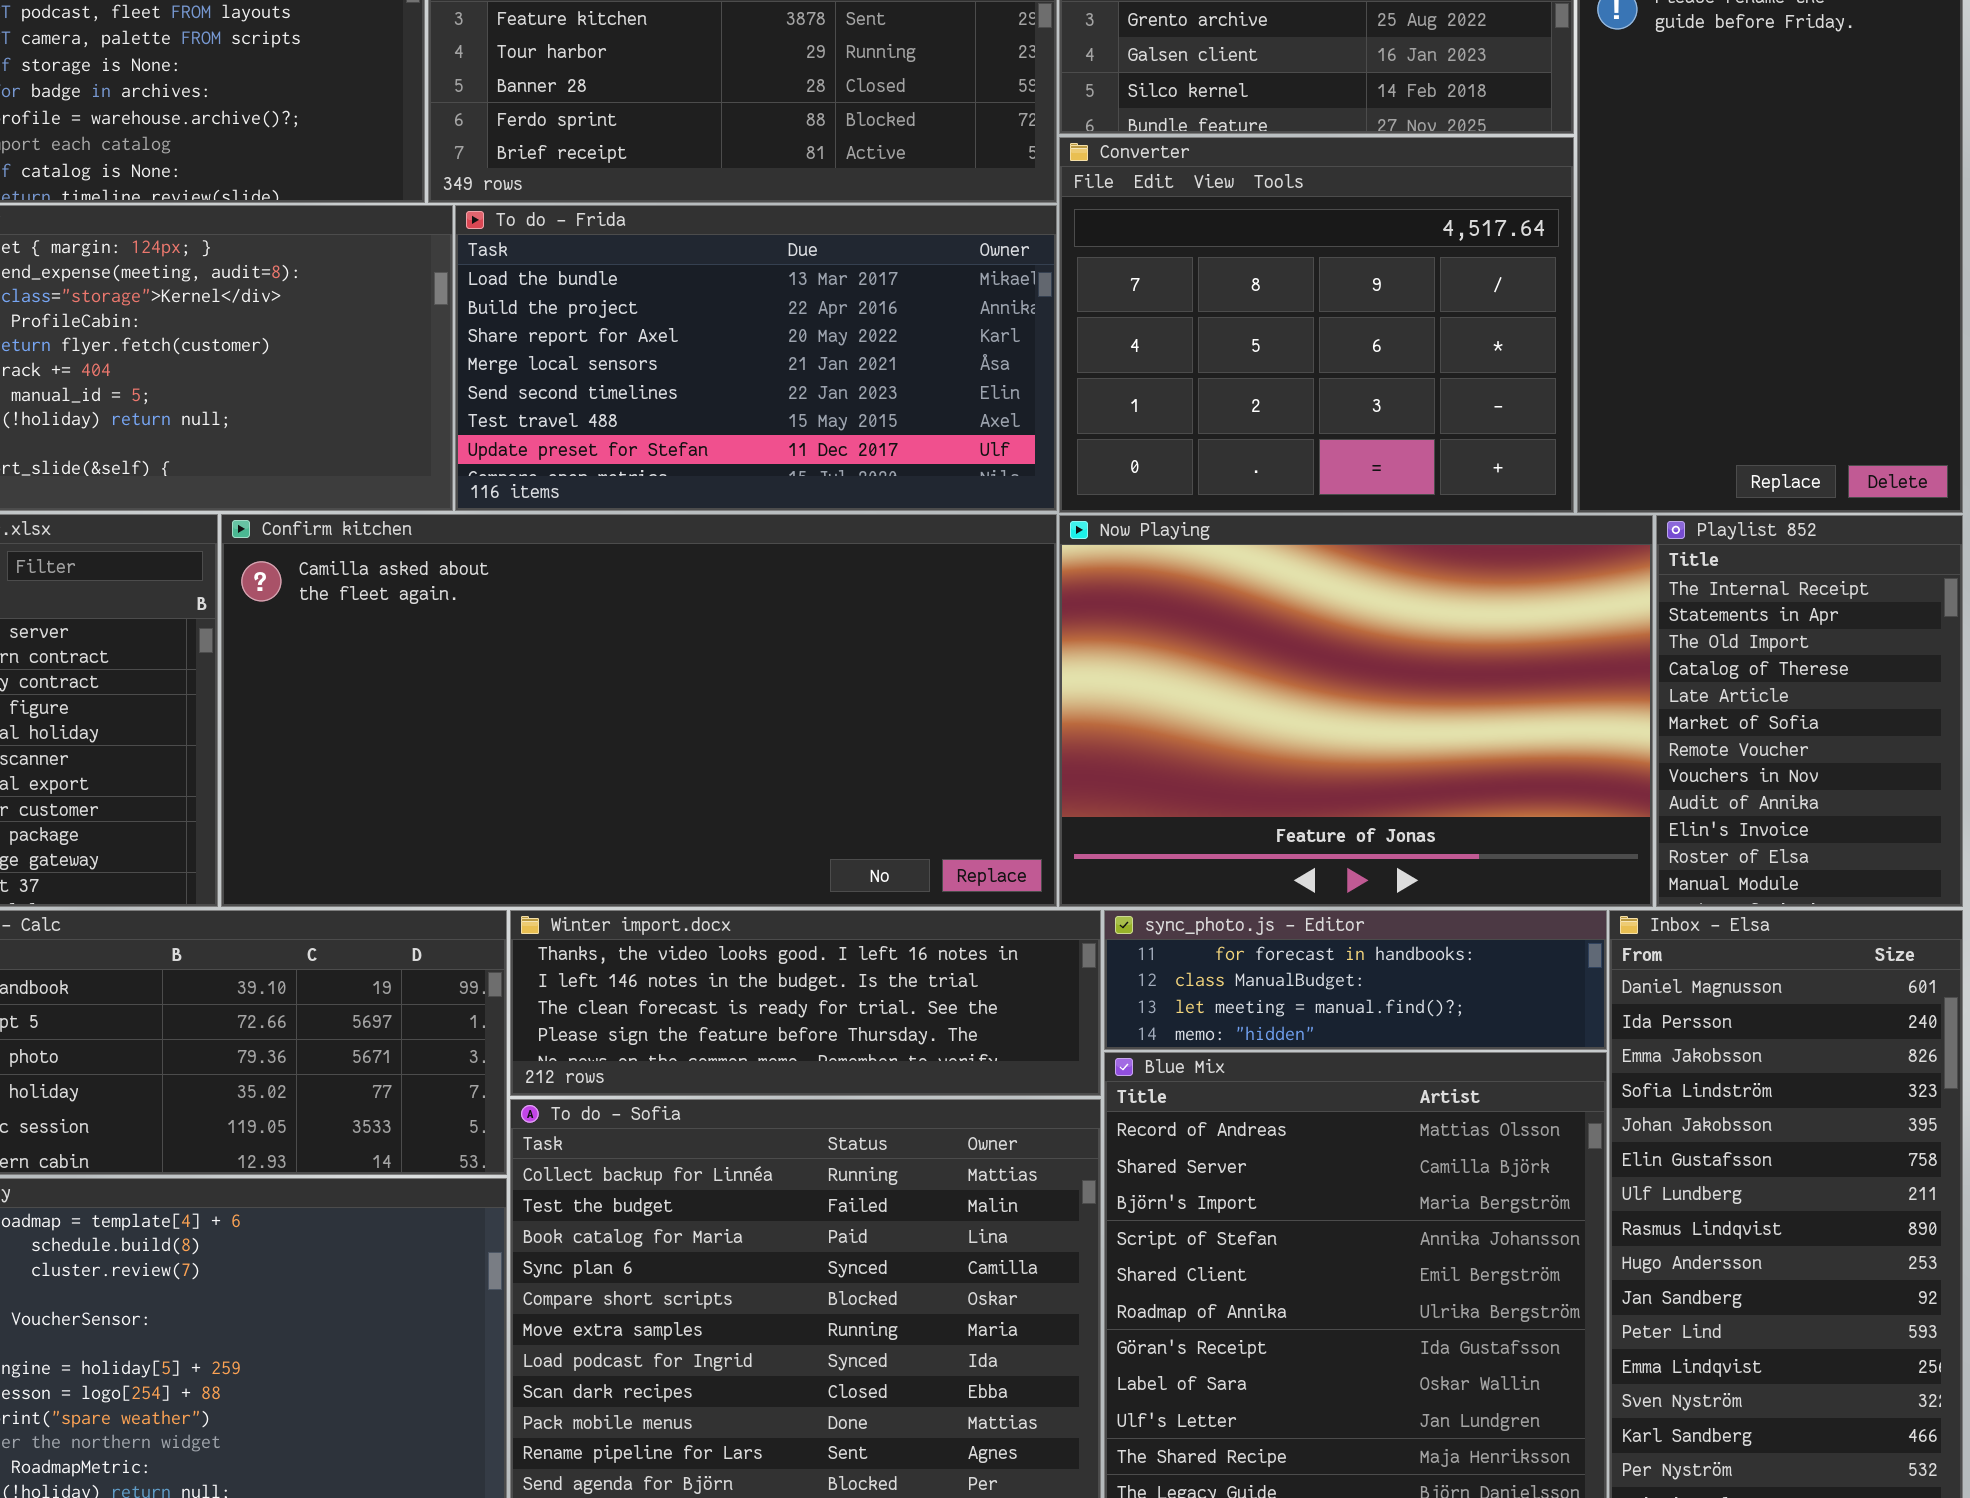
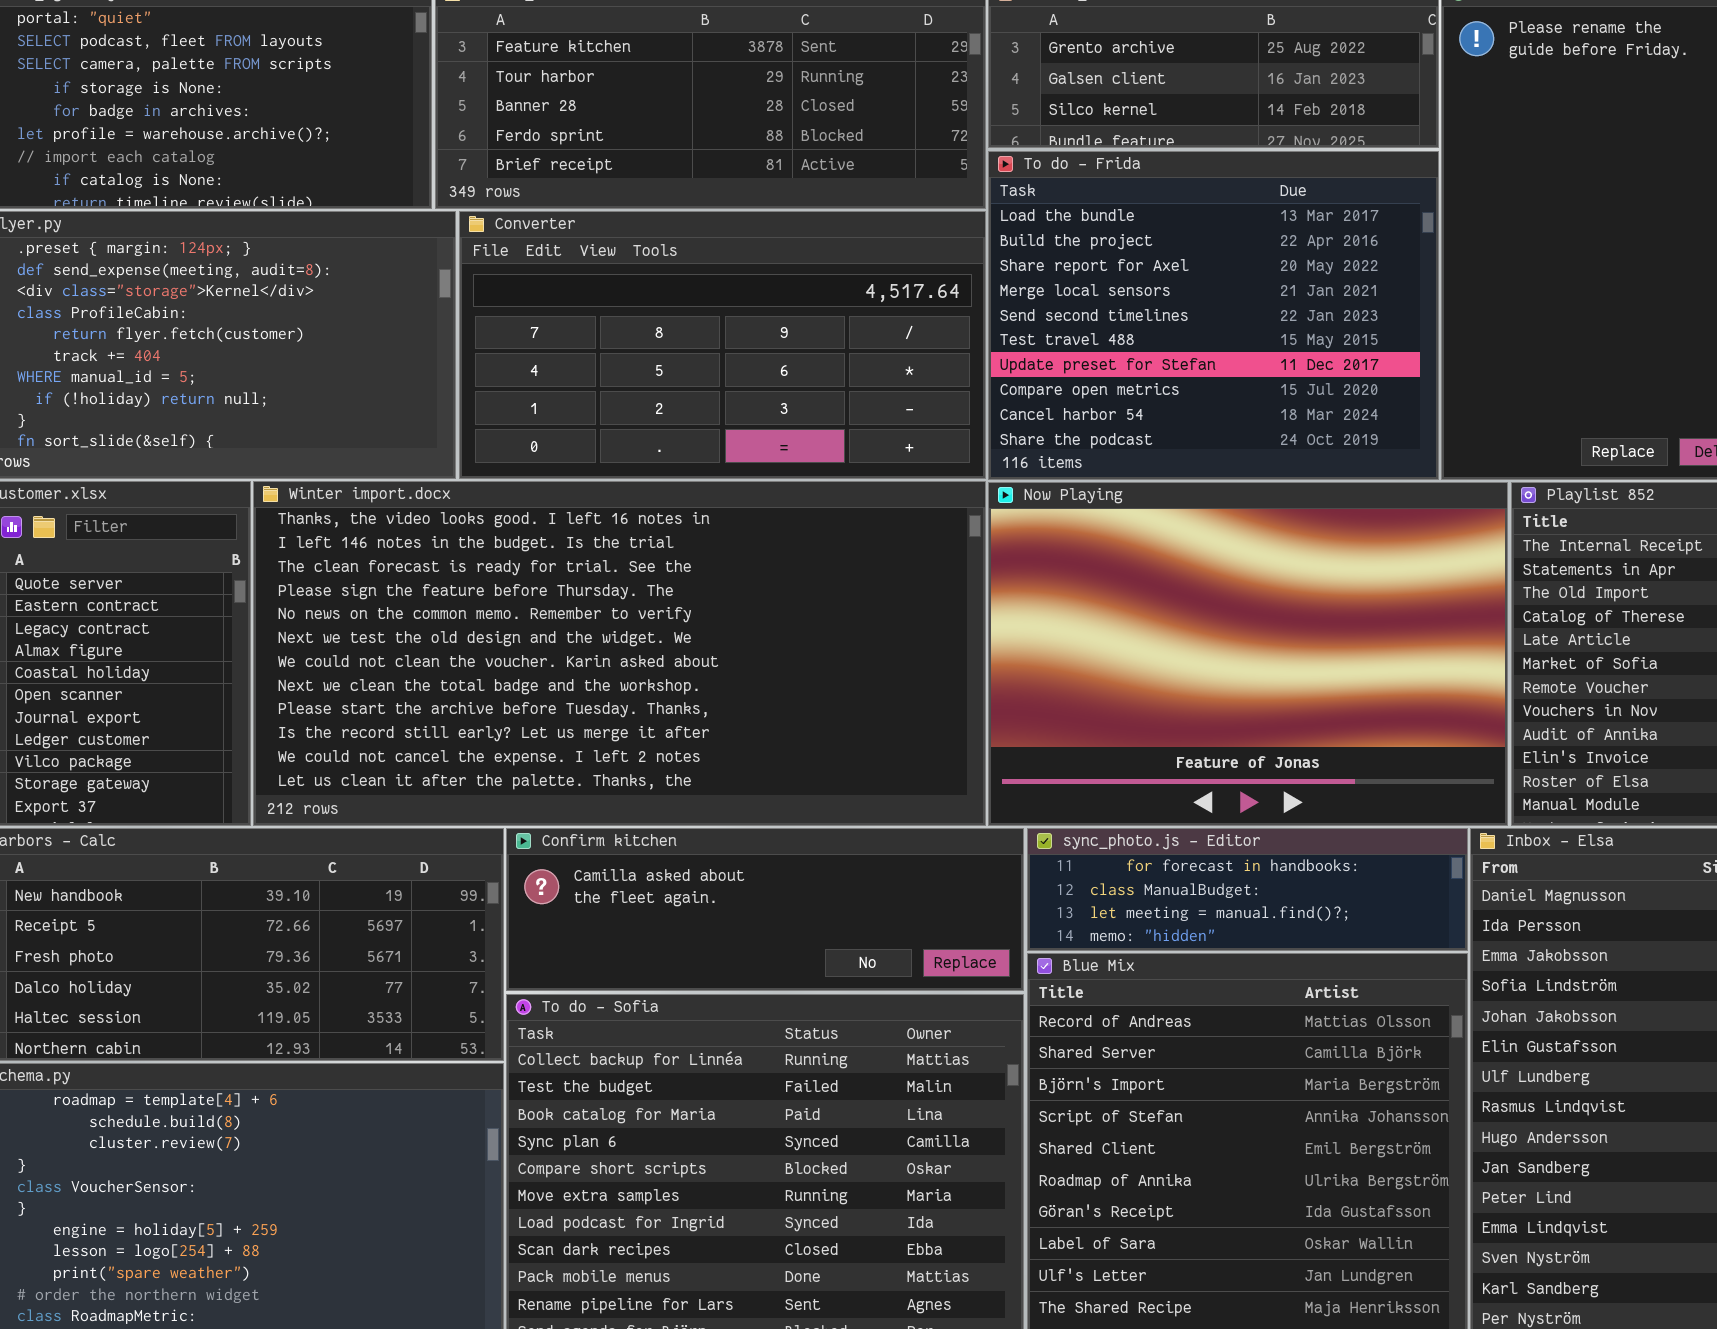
Converter: [1059,137,1574,513] -> [459,211,986,479], moved, resized
To do - Frida: [455,205,1057,511] -> [988,151,1439,480], moved, resized
Confirm kitchen: [221,514,1057,907] -> [506,828,1024,991], moved, resized
Winter import.docx: [510,910,1101,1096] -> [253,481,986,826], moved, resized

